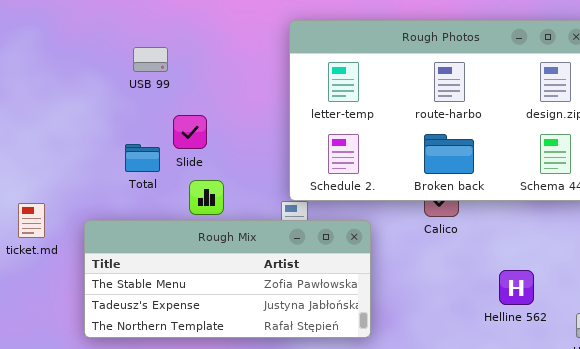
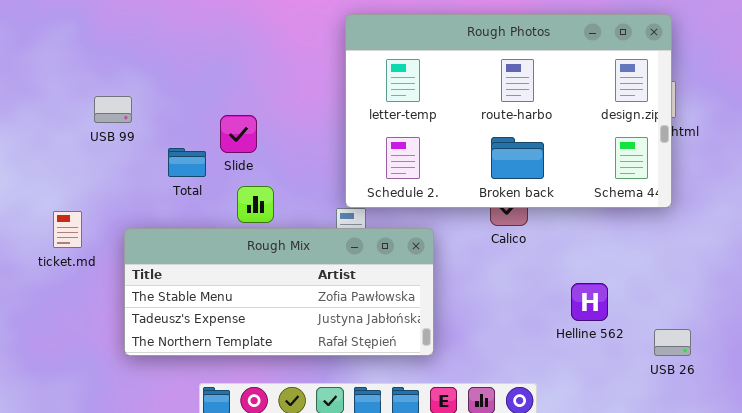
USB 99: [133,47,168,72] -> [94,96,132,123], moved

